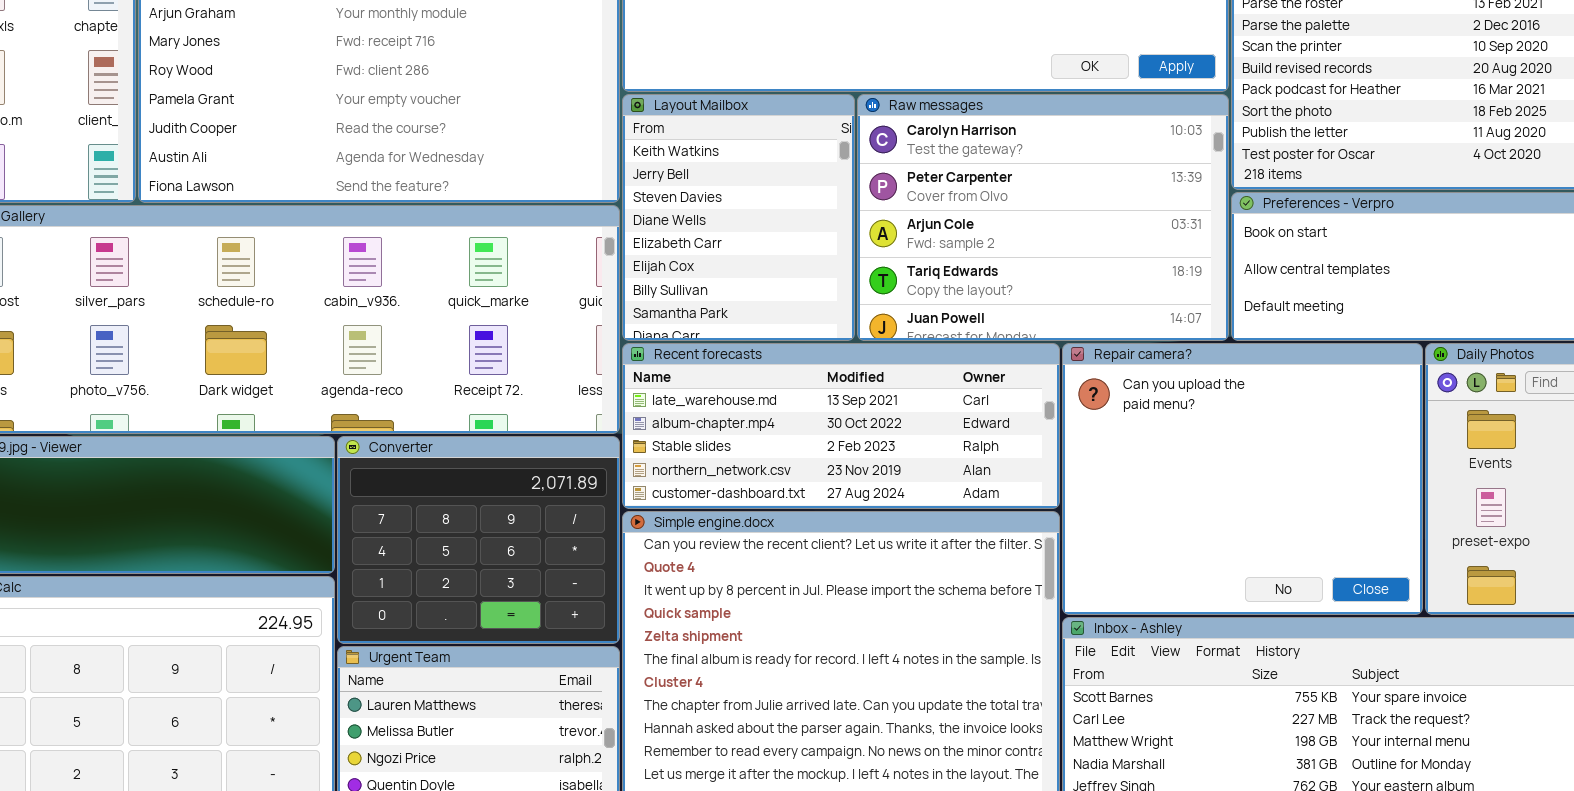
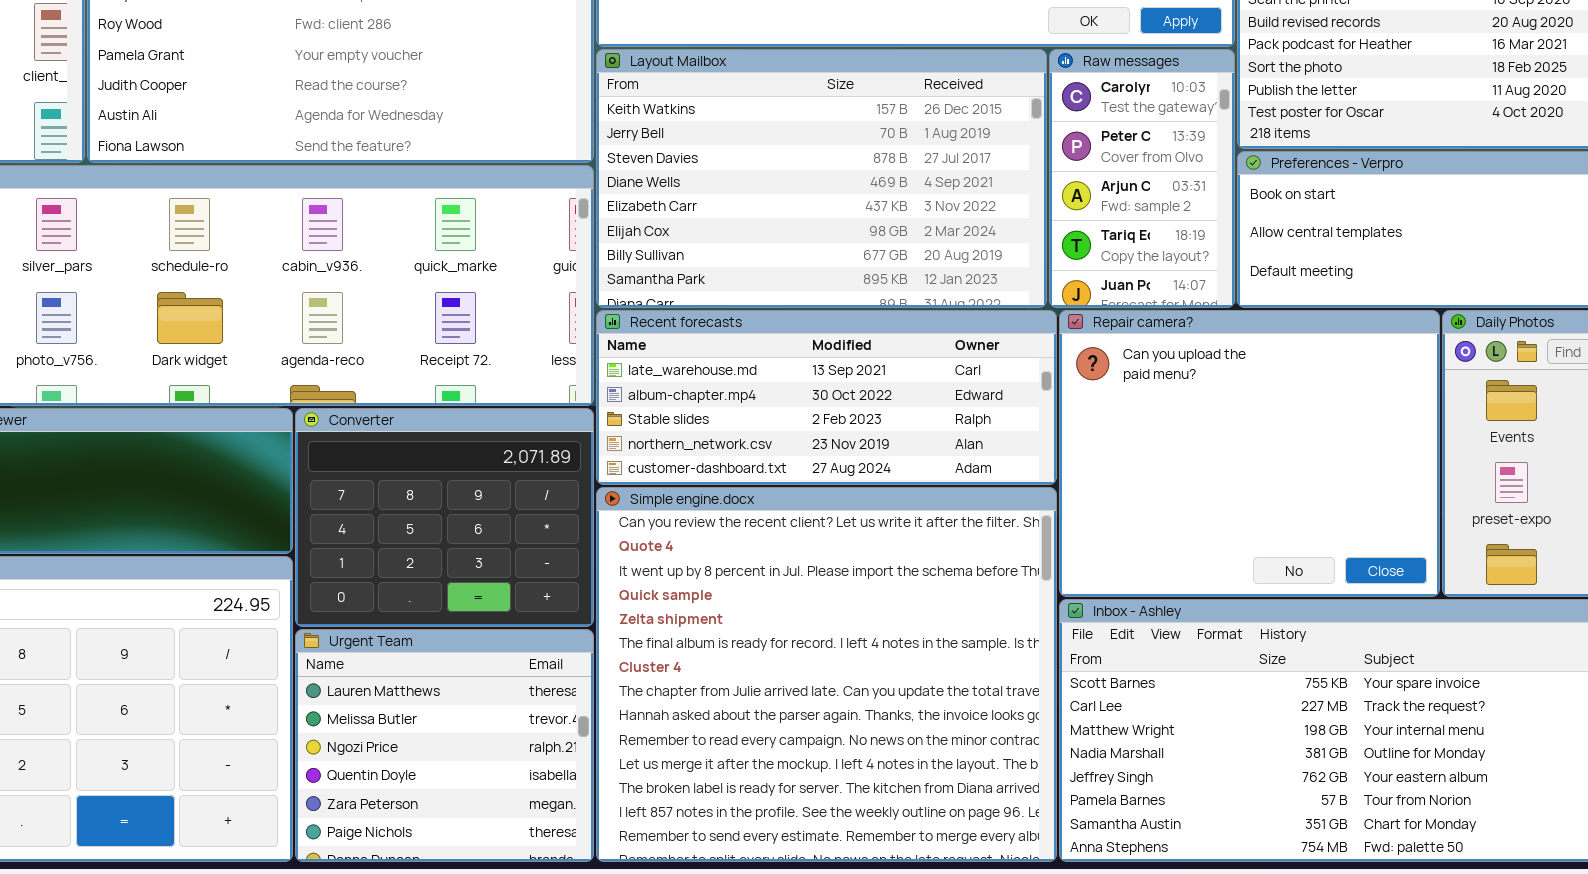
Layout Mailbox: [622,94,855,341] -> [596,49,1047,308], resized
Raw messages: [857,94,1229,341] -> [1049,49,1235,308], resized

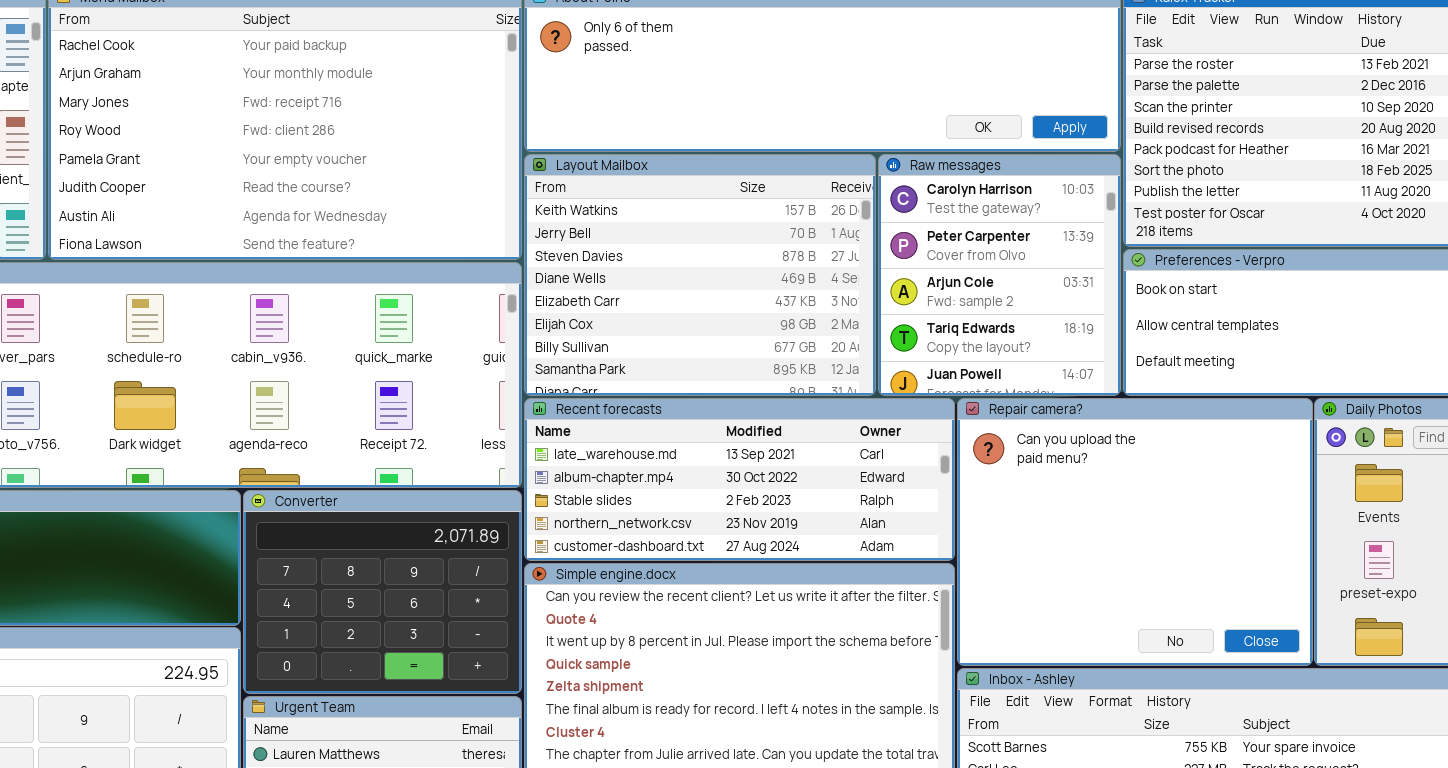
Layout Mailbox: [596,49,1047,308] -> [524,154,876,396], resized
Raw messages: [1049,49,1235,308] -> [878,154,1121,396], resized

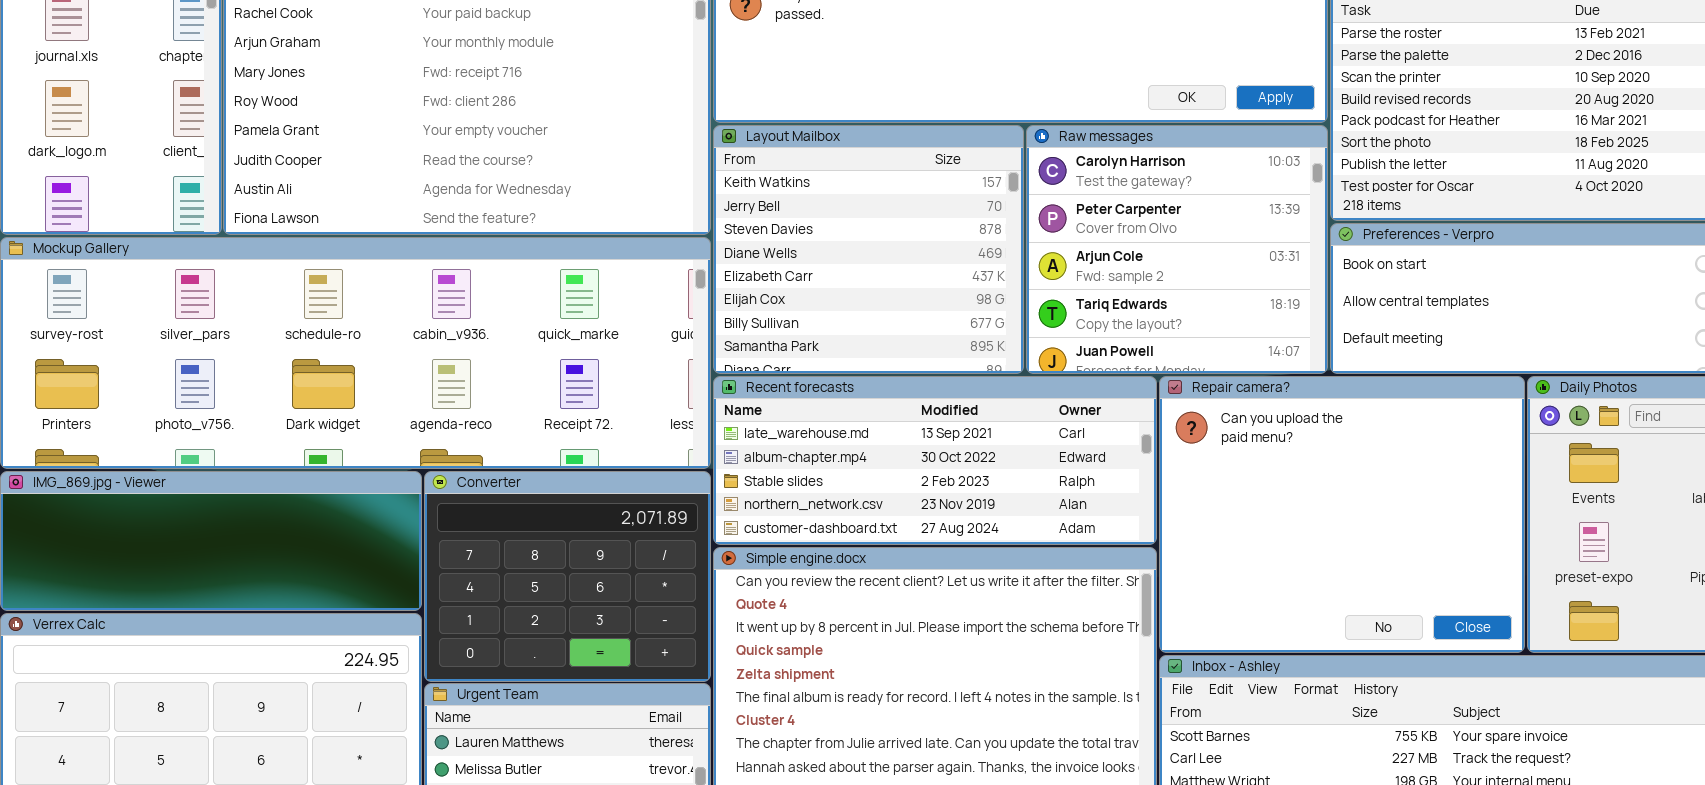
Layout Mailbox: [524,154,876,396] -> [713,125,1024,374], resized
Raw messages: [878,154,1121,396] -> [1026,125,1328,374], resized

